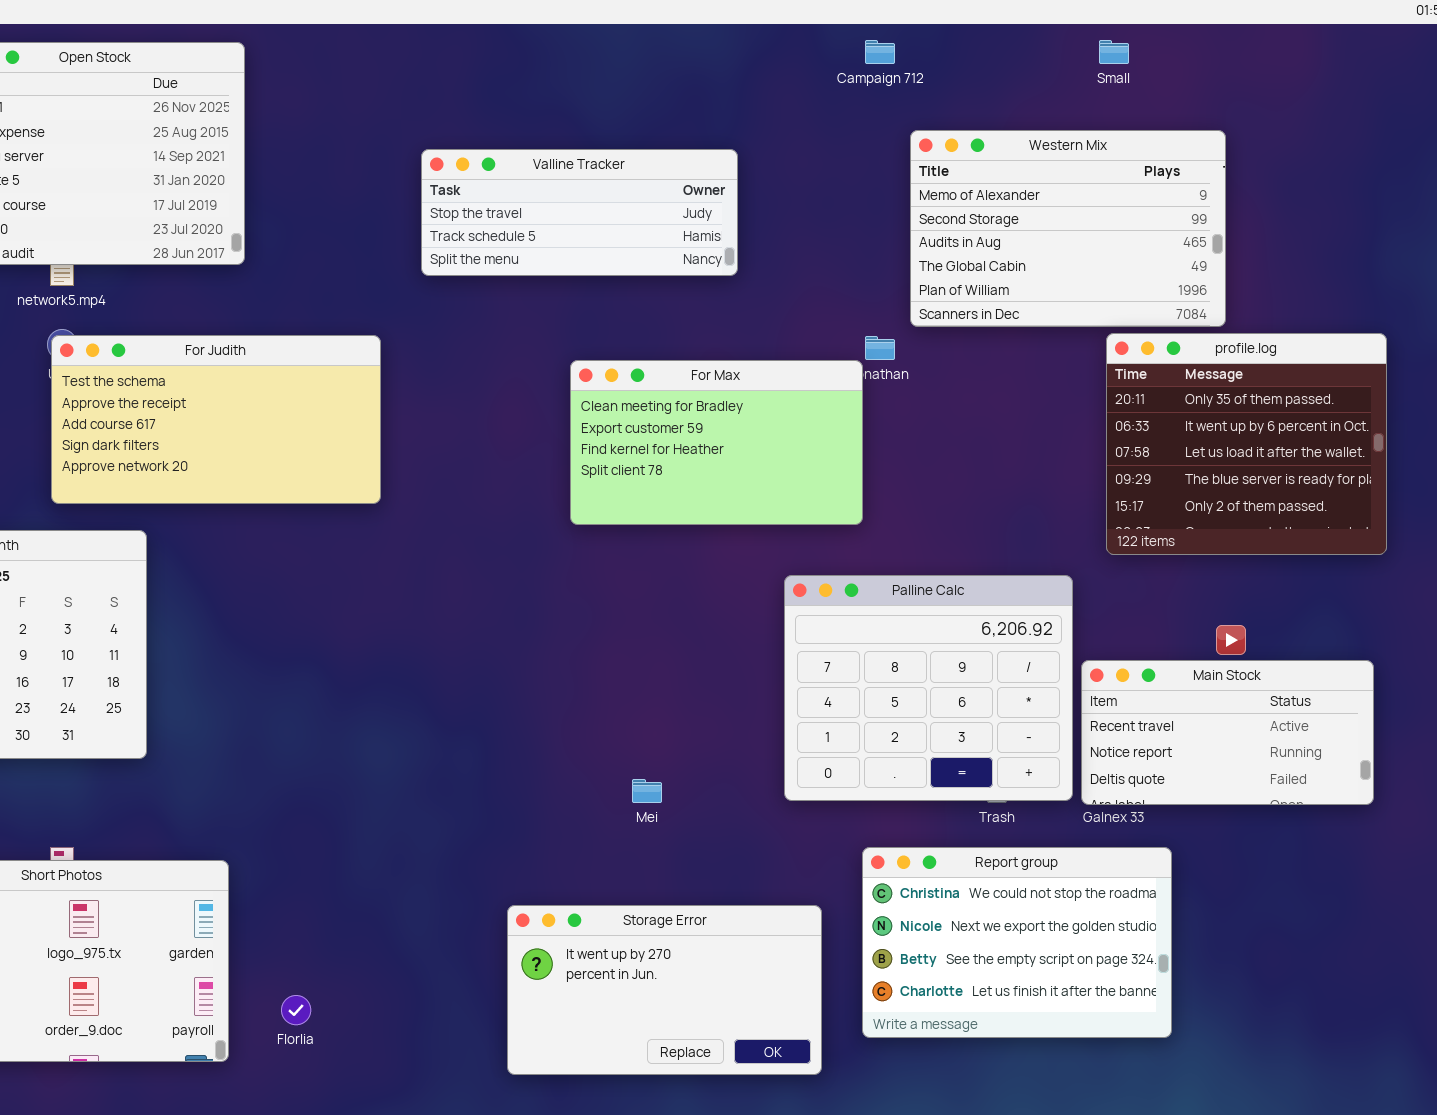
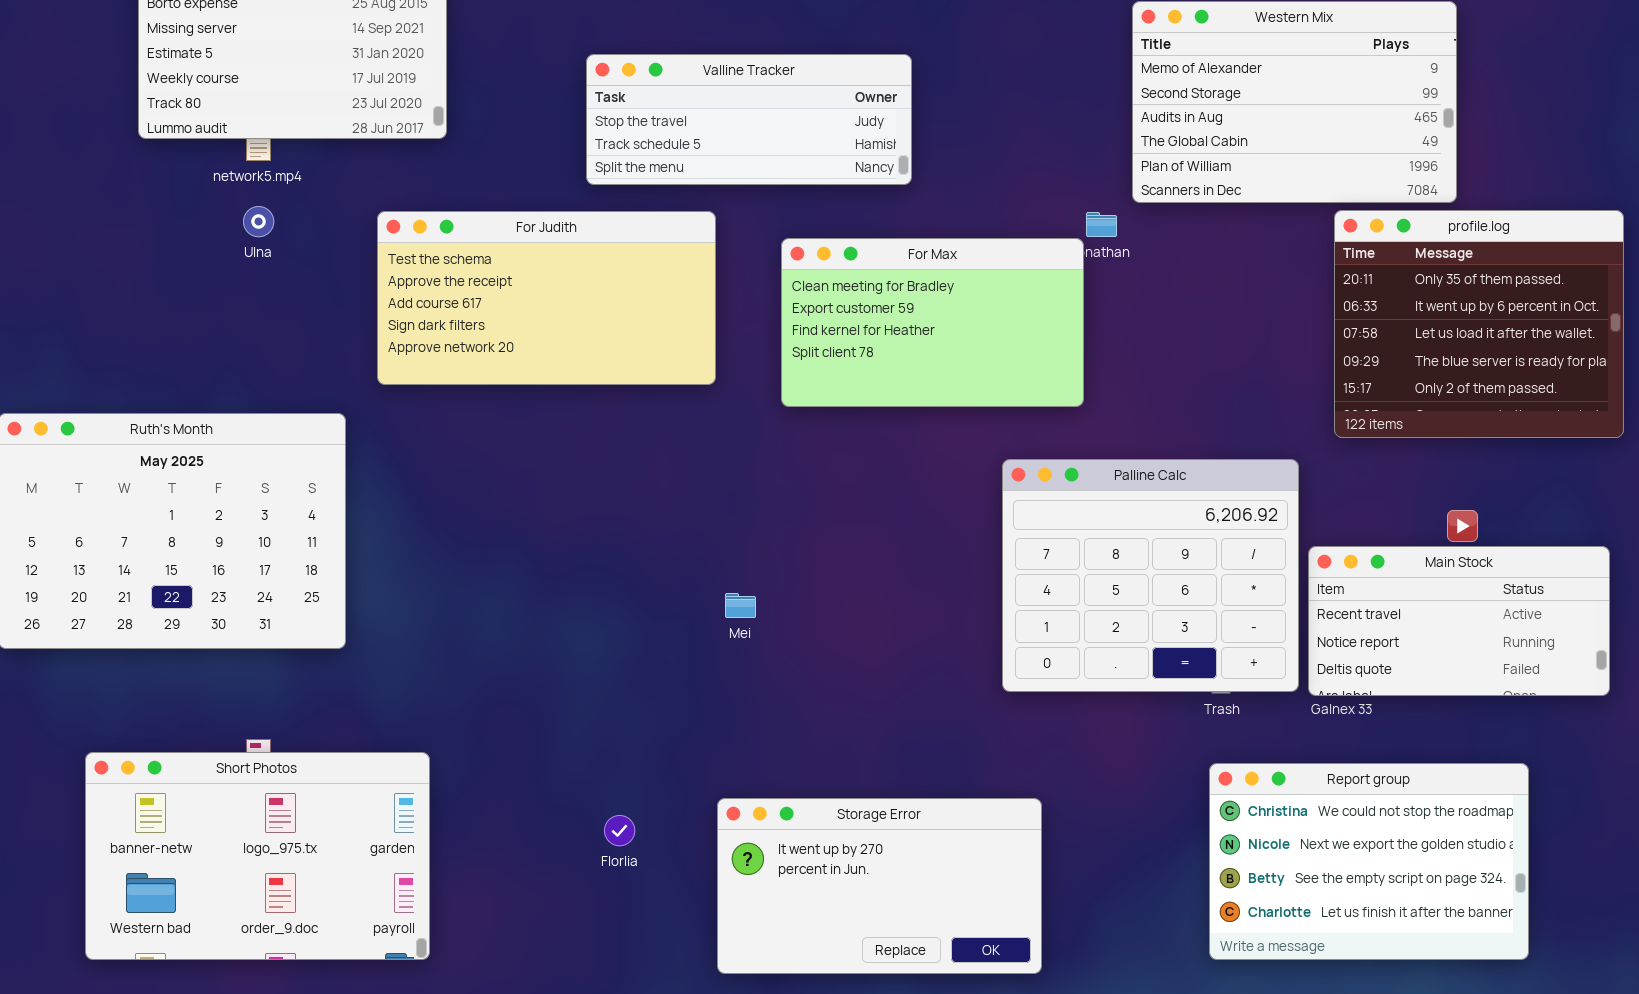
Valline Tracker: [421,149,738,276] -> [586,54,912,185], moved
For Judith: [51,335,381,504] -> [377,211,716,385], moved
Mei: [632,779,662,803] -> [725,593,756,618], moved
Report group: [862,847,1172,1038] -> [1209,763,1529,960], moved
Florlia: [281,995,311,1025] -> [604,815,635,846], moved

